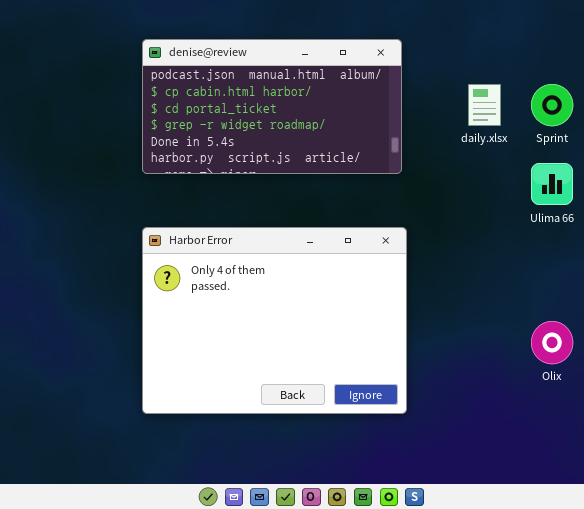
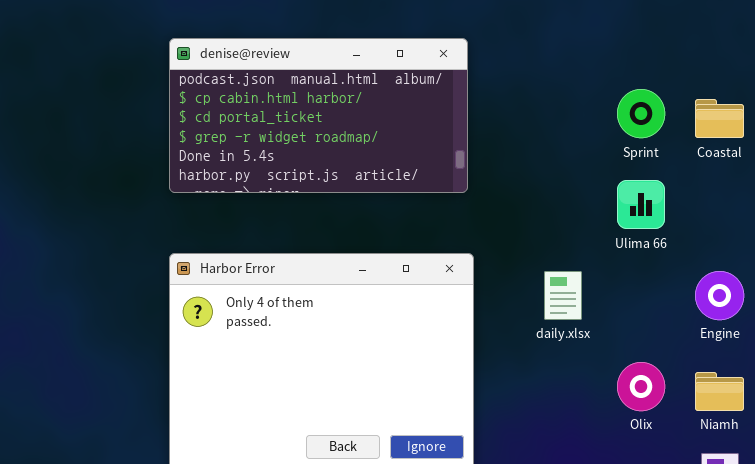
daily.xlsx: [468,84,501,126] -> [544,271,582,320], moved

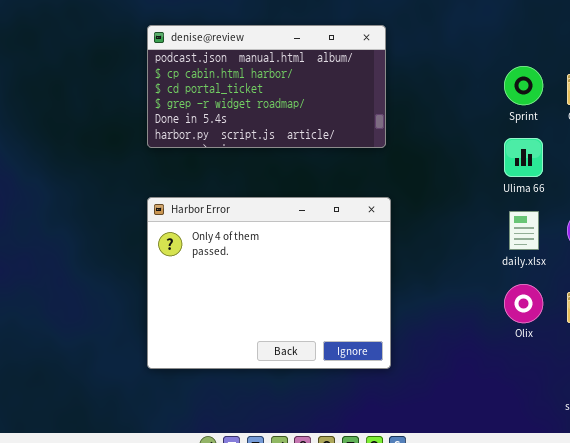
daily.xlsx: [544,271,582,320] -> [509,211,539,250], moved

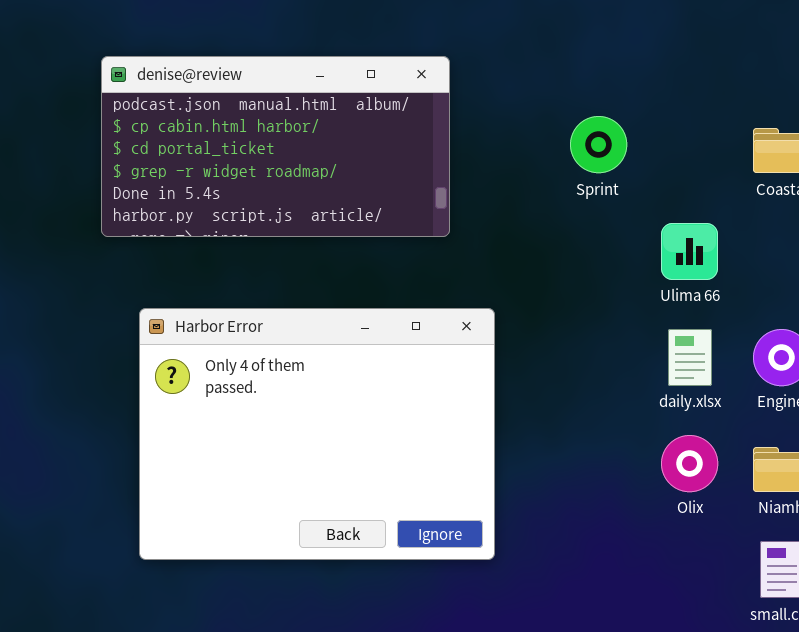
denise@review: [147,25,386,148] -> [101,56,450,237], moved
Sprint: [504,66,543,105] -> [570,116,627,173], moved

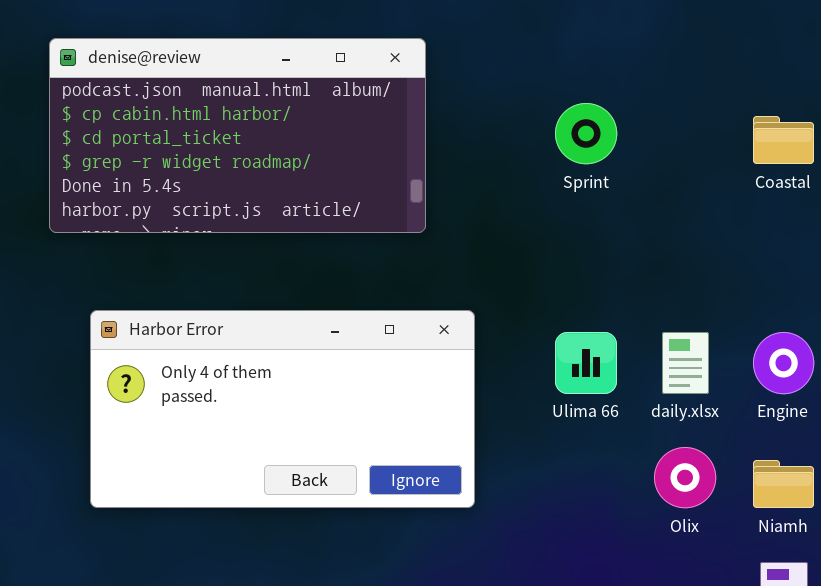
Ulima 66: [661,223,718,280] -> [555,332,617,394], moved
Harbor Error: [139,308,495,560] -> [90,310,475,508], resized

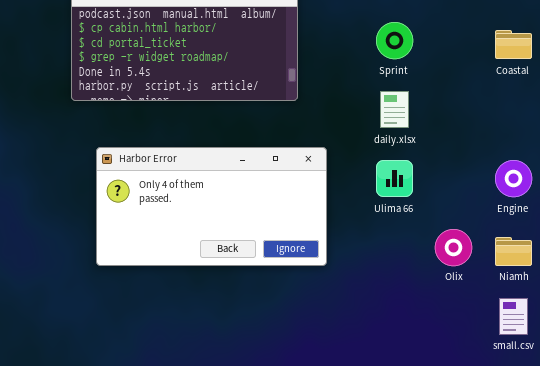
daily.xlsx: [662,332,709,394] -> [380,91,409,128], moved

